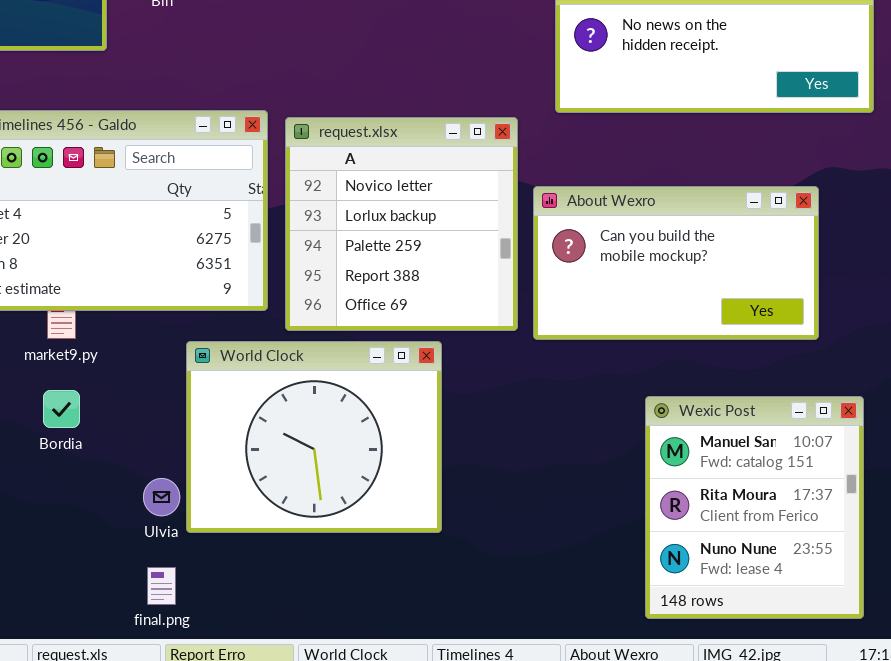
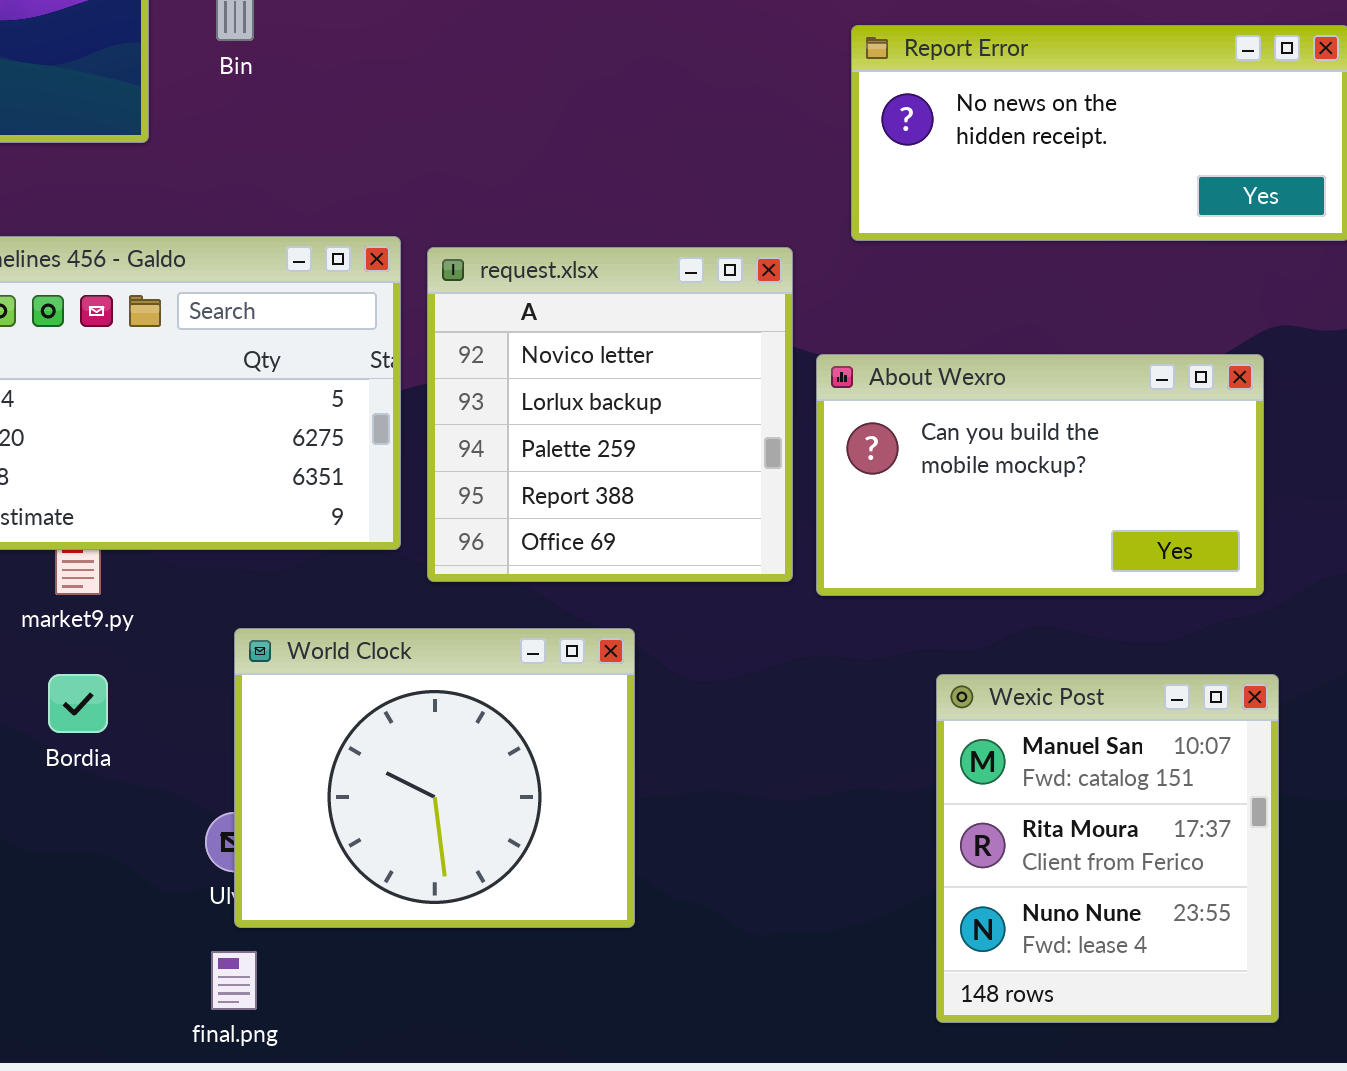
World Clock: [186,341,442,533] -> [234,628,635,928], moved
Wexic Post: [645,396,864,619] -> [936,674,1279,1023], moved

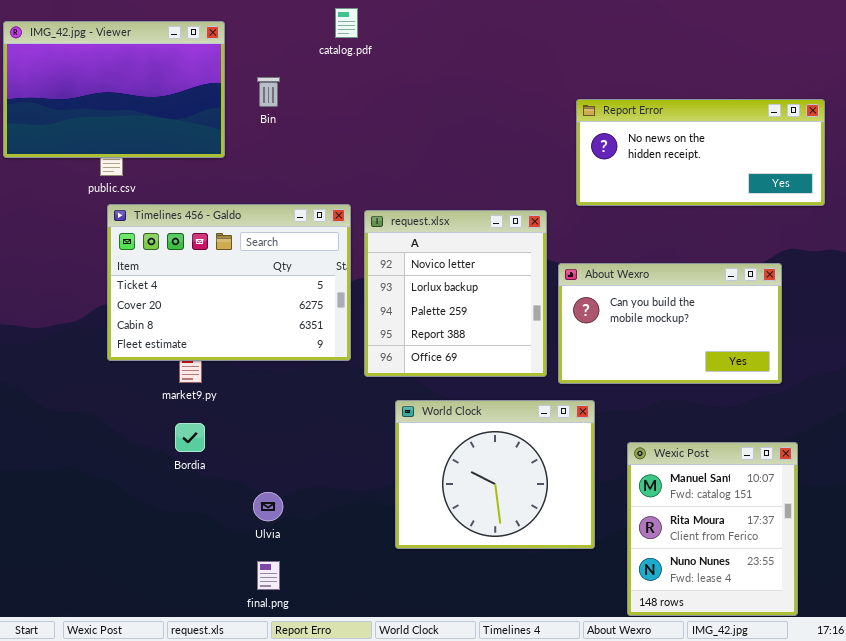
World Clock: [234,628,635,928] -> [395,400,595,549], moved
Wexic Post: [936,674,1279,1023] -> [627,442,798,616], moved

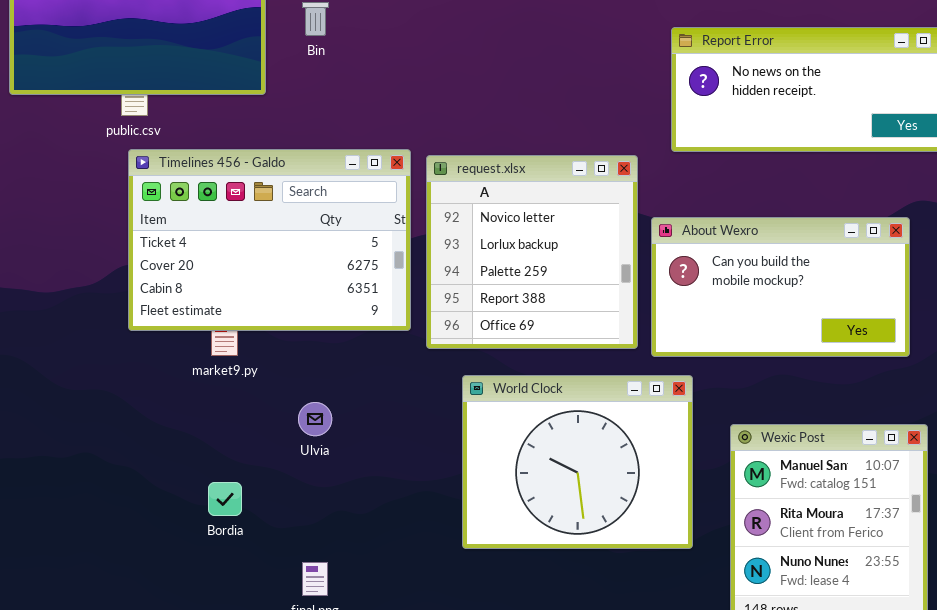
Bordia: [175,423,205,452] -> [208,482,242,516], moved
Ulvia: [253,492,283,521] -> [298,402,332,436], moved

